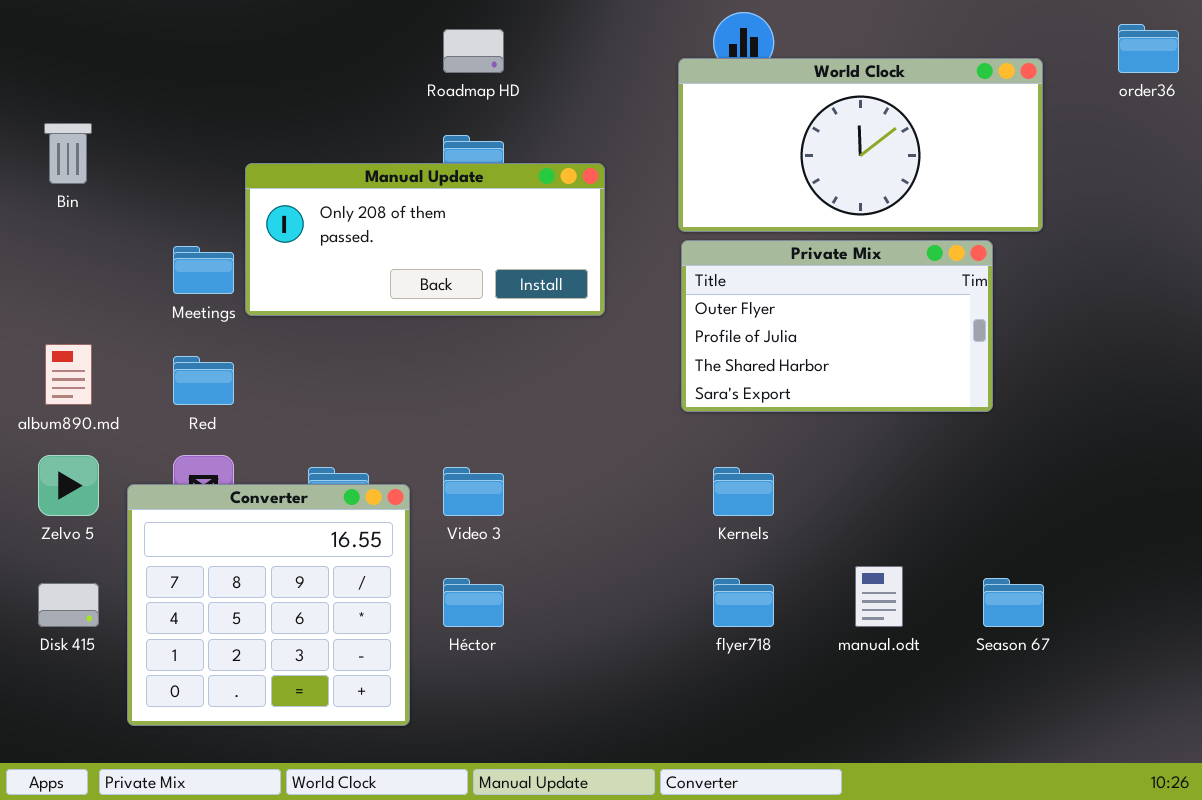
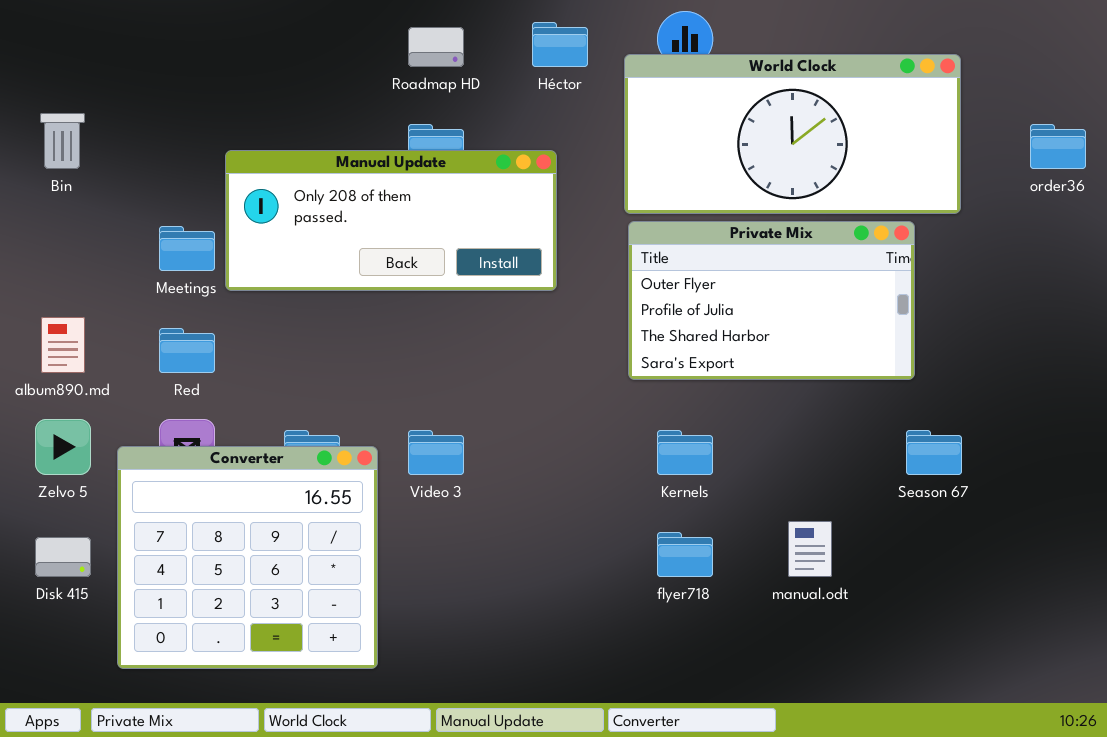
order36: [1118,24,1179,73] -> [1030,124,1086,169], moved
Héctor: [443,578,504,627] -> [532,22,588,67], moved
Season 67: [983,578,1044,627] -> [906,430,962,475], moved

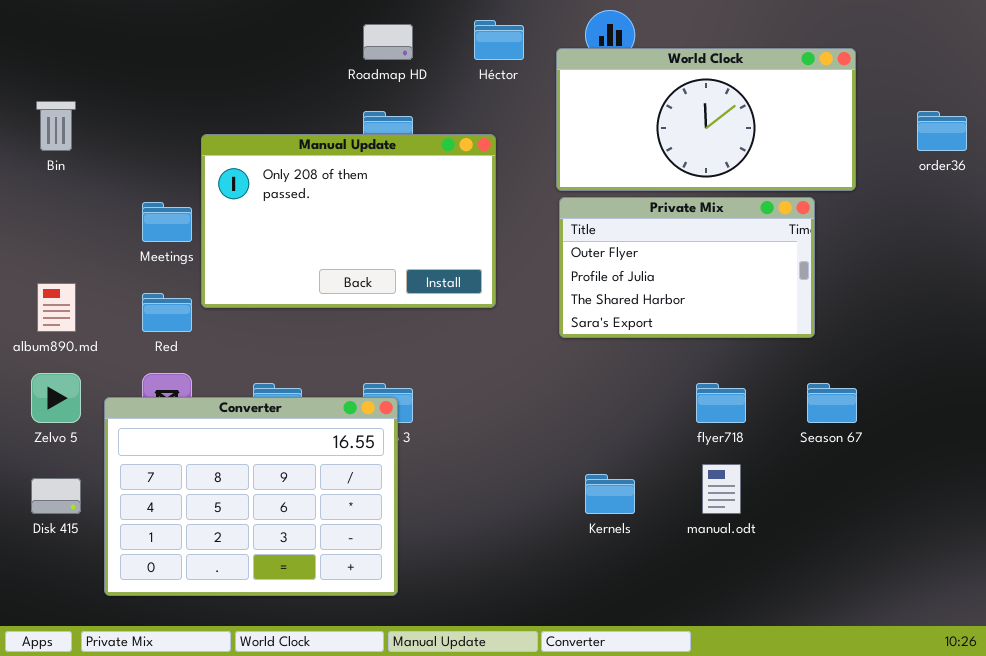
Manual Update: [225,150,557,291] -> [201,134,496,308], resized
Kernels: [657,430,713,475] -> [585,474,635,514], moved
Converter: [117,446,378,669] -> [104,397,398,596], resized
flyer718: [657,532,713,577] -> [696,383,746,423], moved

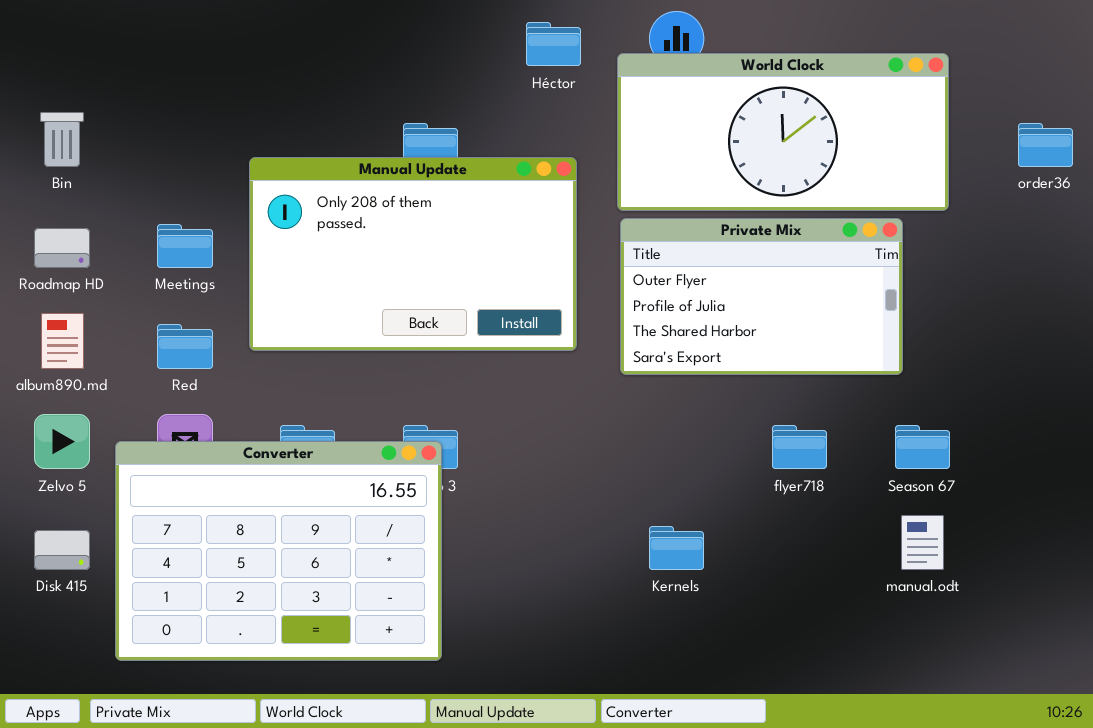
Roadmap HD: [363,24,413,60] -> [34,228,90,268], moved
Manual Update: [201,134,496,308] -> [249,157,577,351], moved
manual.odt: [702,464,741,514] -> [901,515,944,570], moved

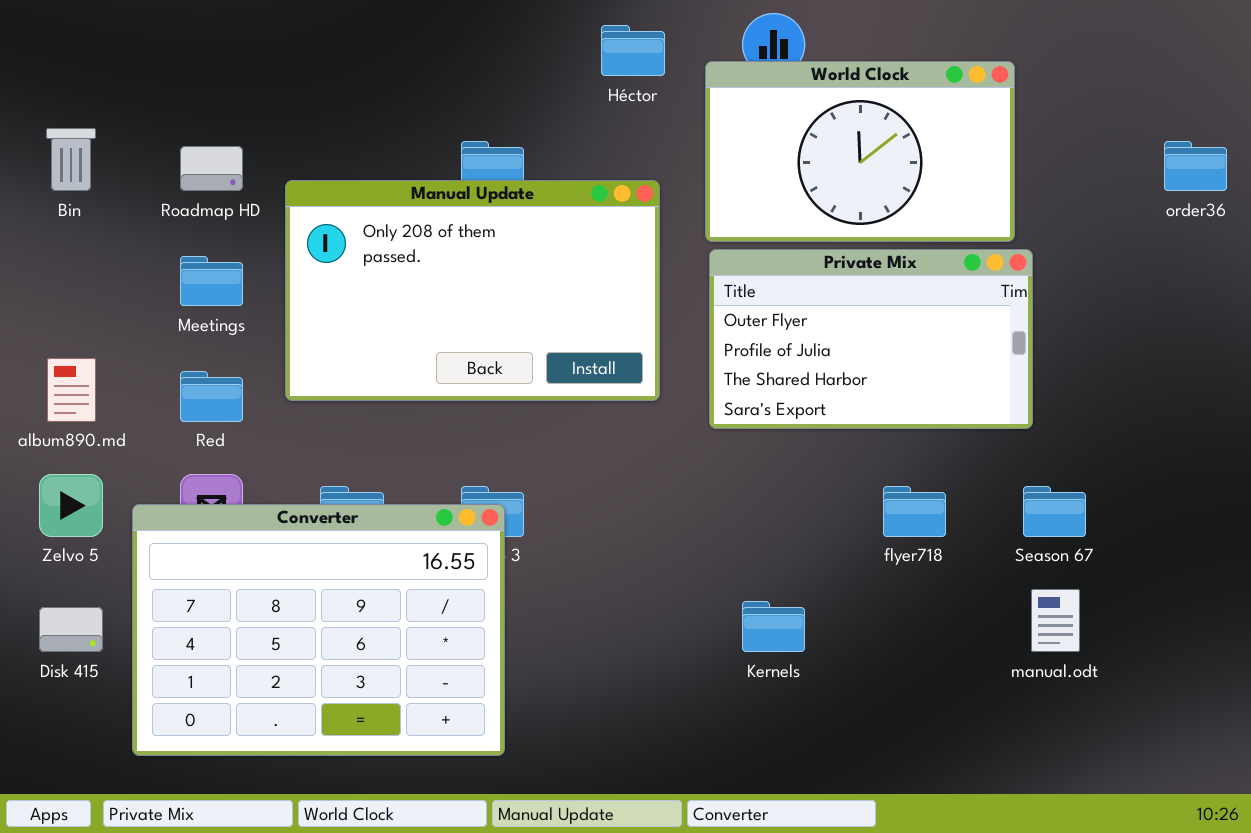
World Clock: [617,53,949,211] -> [705,61,1015,242], resized
Roadmap HD: [34,228,90,268] -> [180,146,243,191], moved

